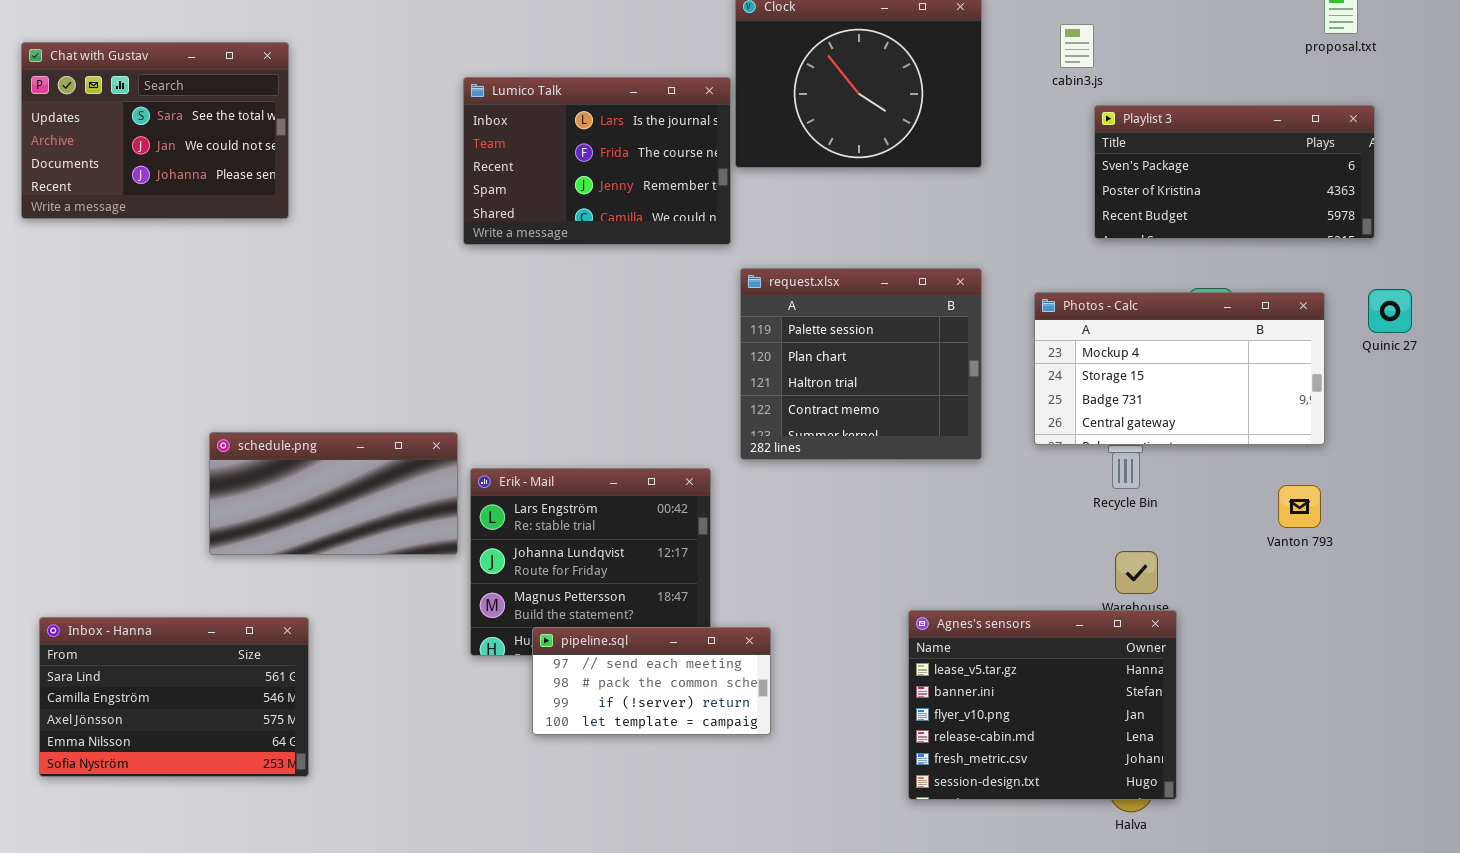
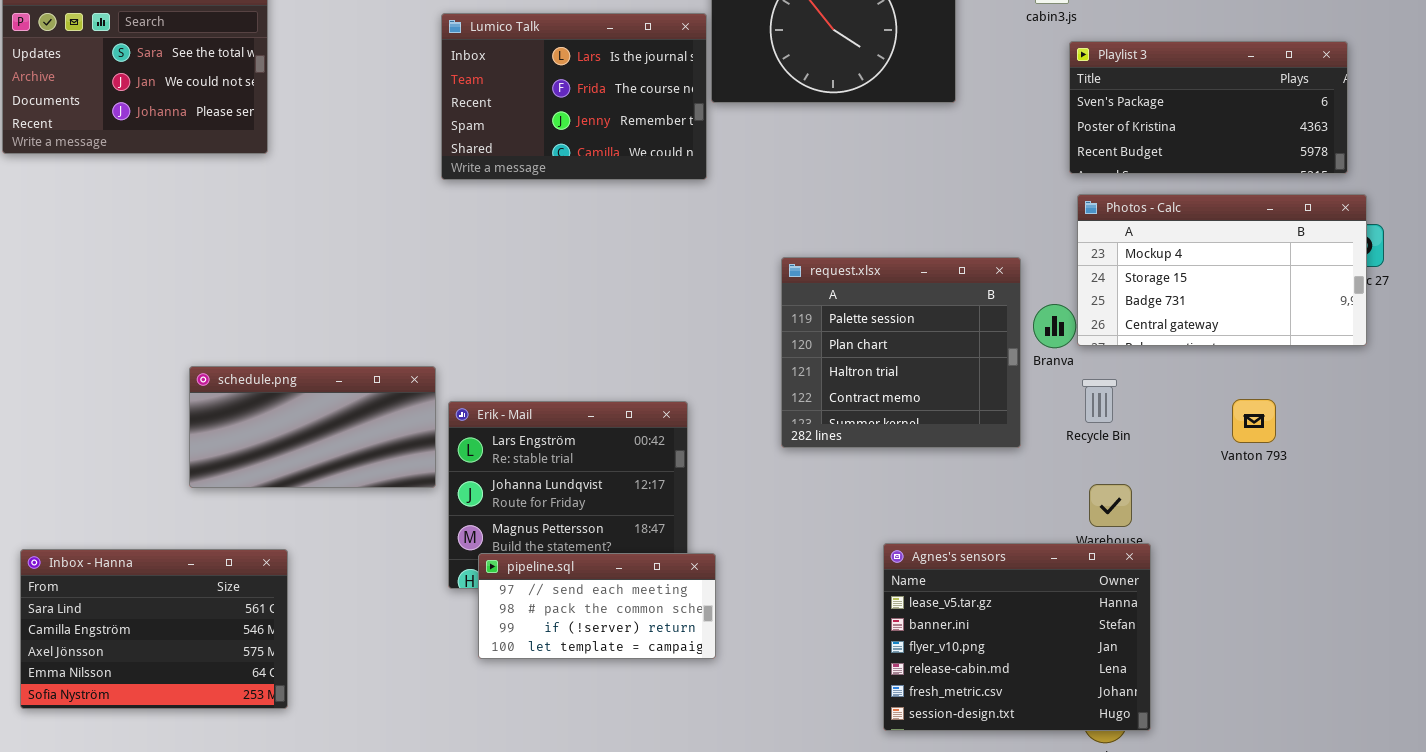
request.xlsx: [740,268,982,460] -> [781,257,1021,448], moved
Photos - Calc: [1034,292,1325,445] -> [1077,194,1367,346], moved
Vanton 793: [1278,485,1321,528] -> [1232,399,1276,443], moved
pipeline.sql: [532,627,771,735] -> [478,553,716,659], moved

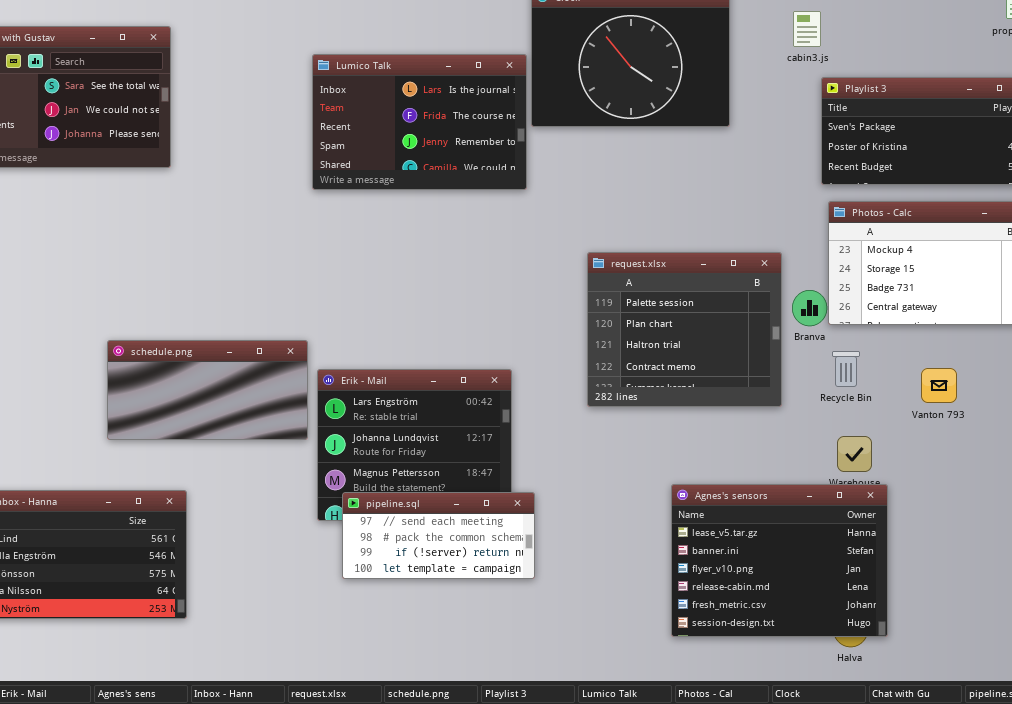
Vanton 793: [1232,399,1276,443] -> [921,368,957,403], moved

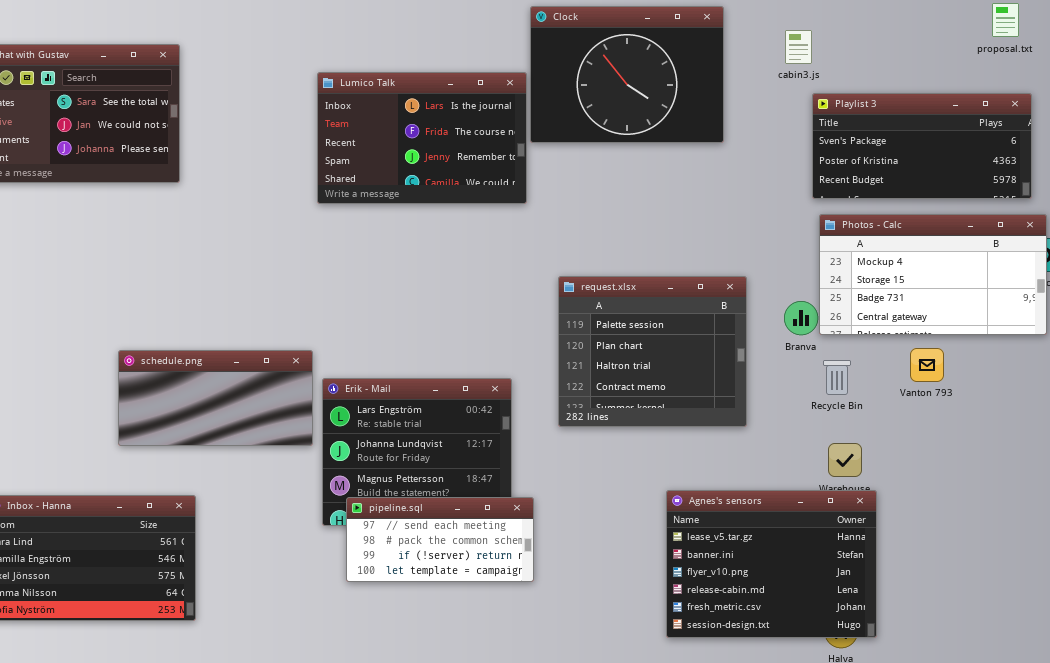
request.xlsx: [587,252,782,407] -> [558,276,747,427], moved
Vanton 793: [921,368,957,403] -> [910,348,944,382], moved

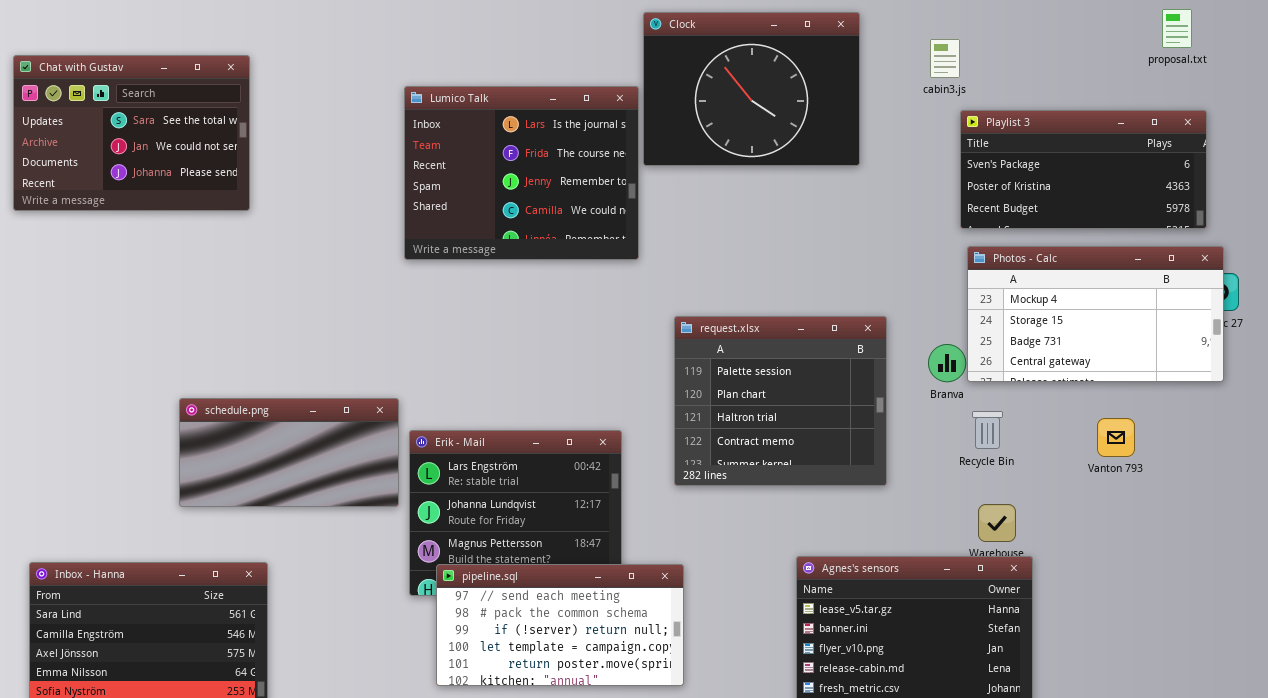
Lumico Talk: [317,72,527,204] -> [404,86,639,260], resized
Vanton 793: [910,348,944,382] -> [1097,418,1135,457], moved
pipeline.sql: [346,497,534,582] -> [436,564,684,686], resized

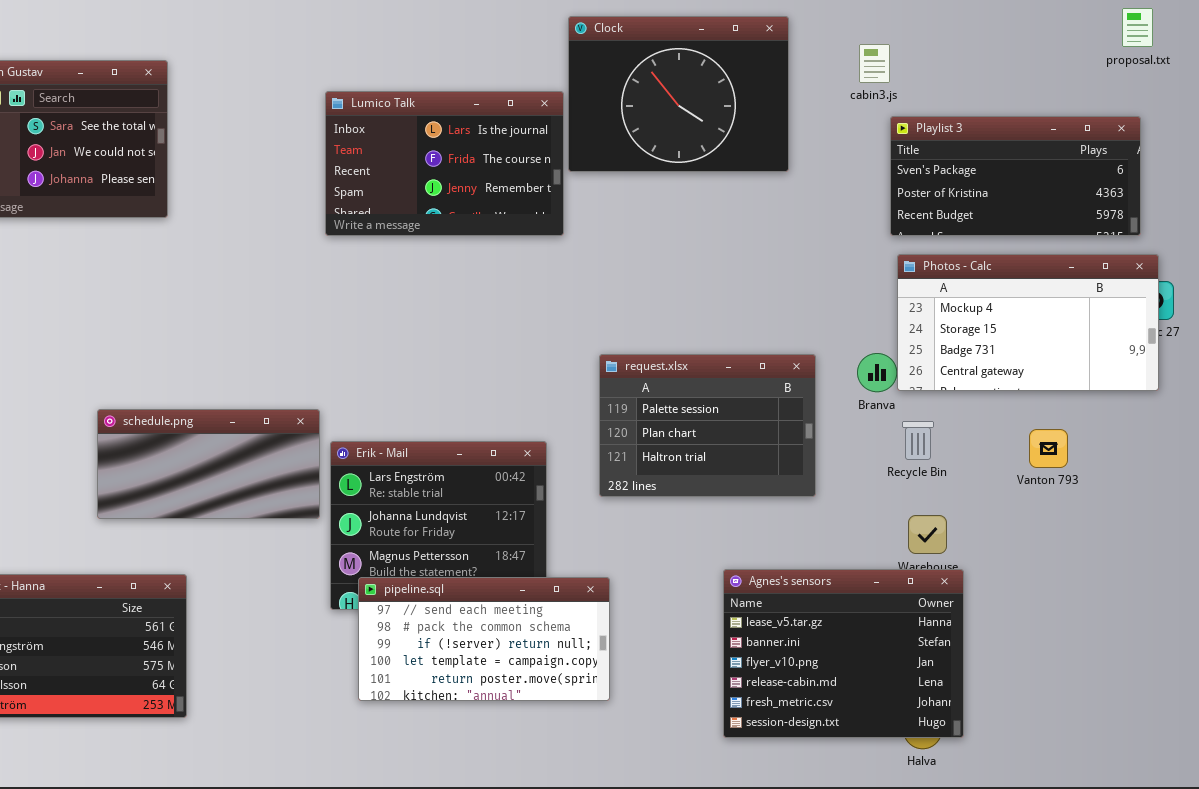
proposal.txt: [1162,9,1192,48] -> [1122,8,1153,47], moved
Lumico Talk: [404,86,639,260] -> [325,91,564,236], resized
request.xlsx: [674,316,887,486] -> [599,354,816,497], resized

